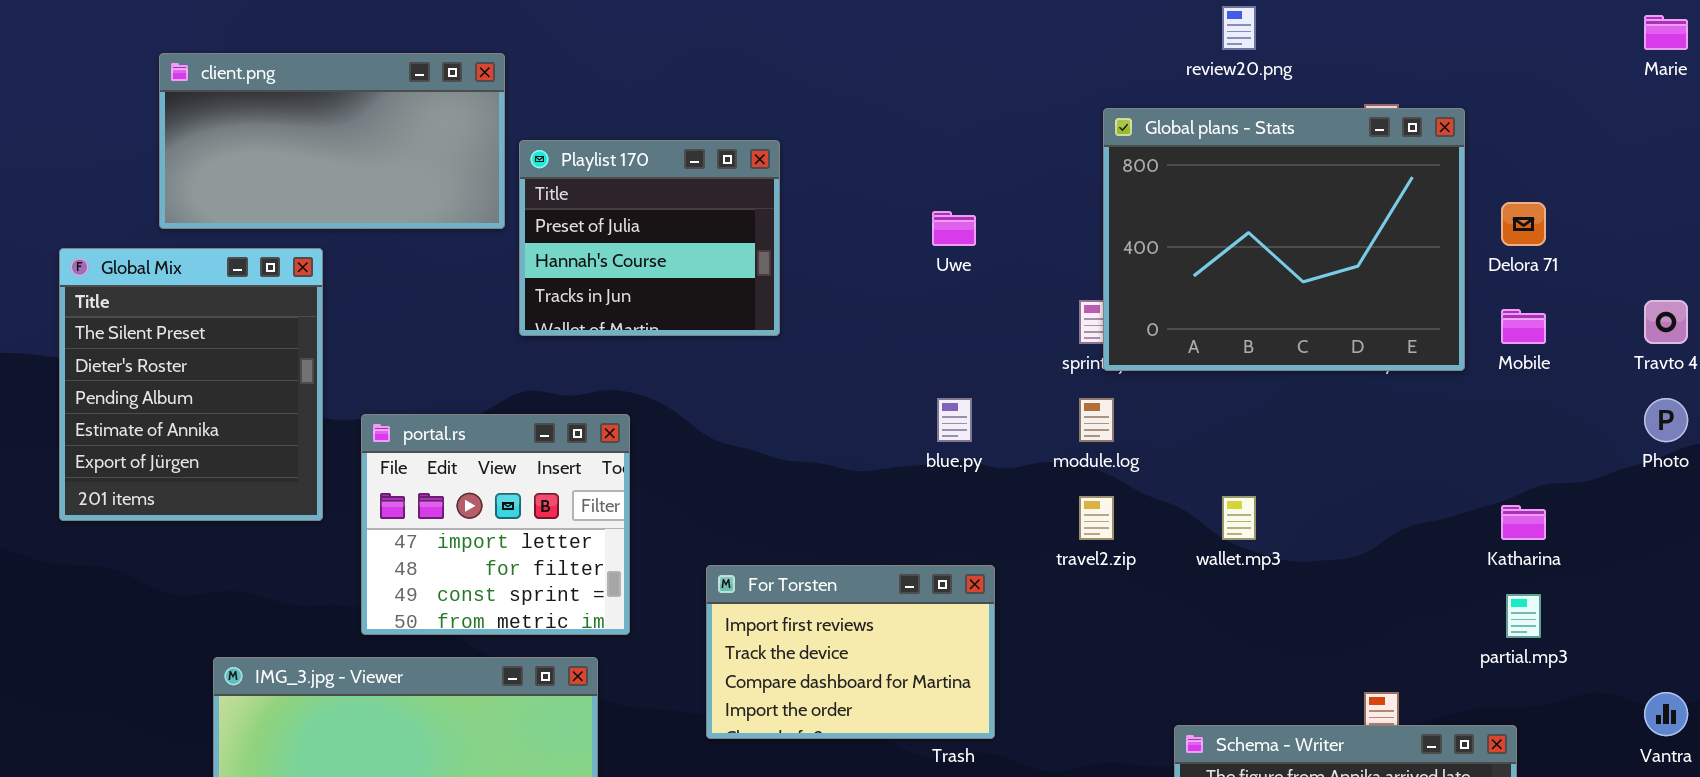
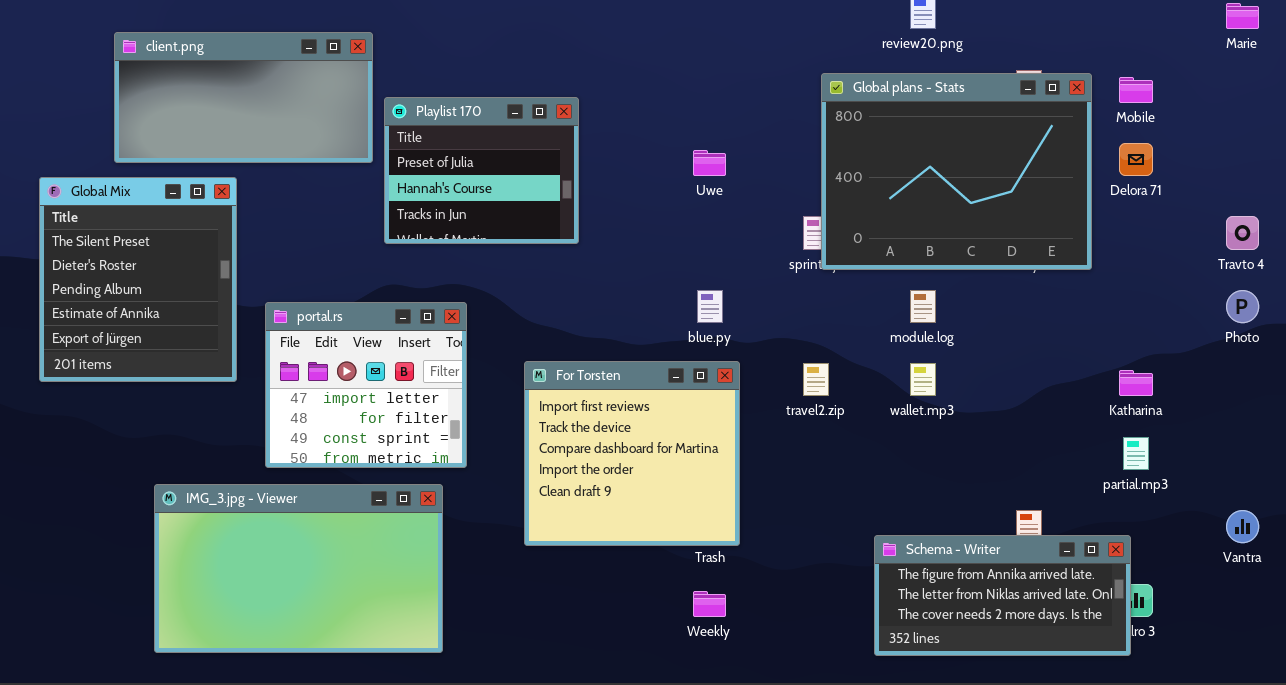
Mobile: [1501,309,1546,344] -> [1119,77,1153,103], moved
module.log: [1079,398,1114,442] -> [910,290,936,323], moved
For Torsten: [706,565,995,739] -> [524,361,740,546], resized

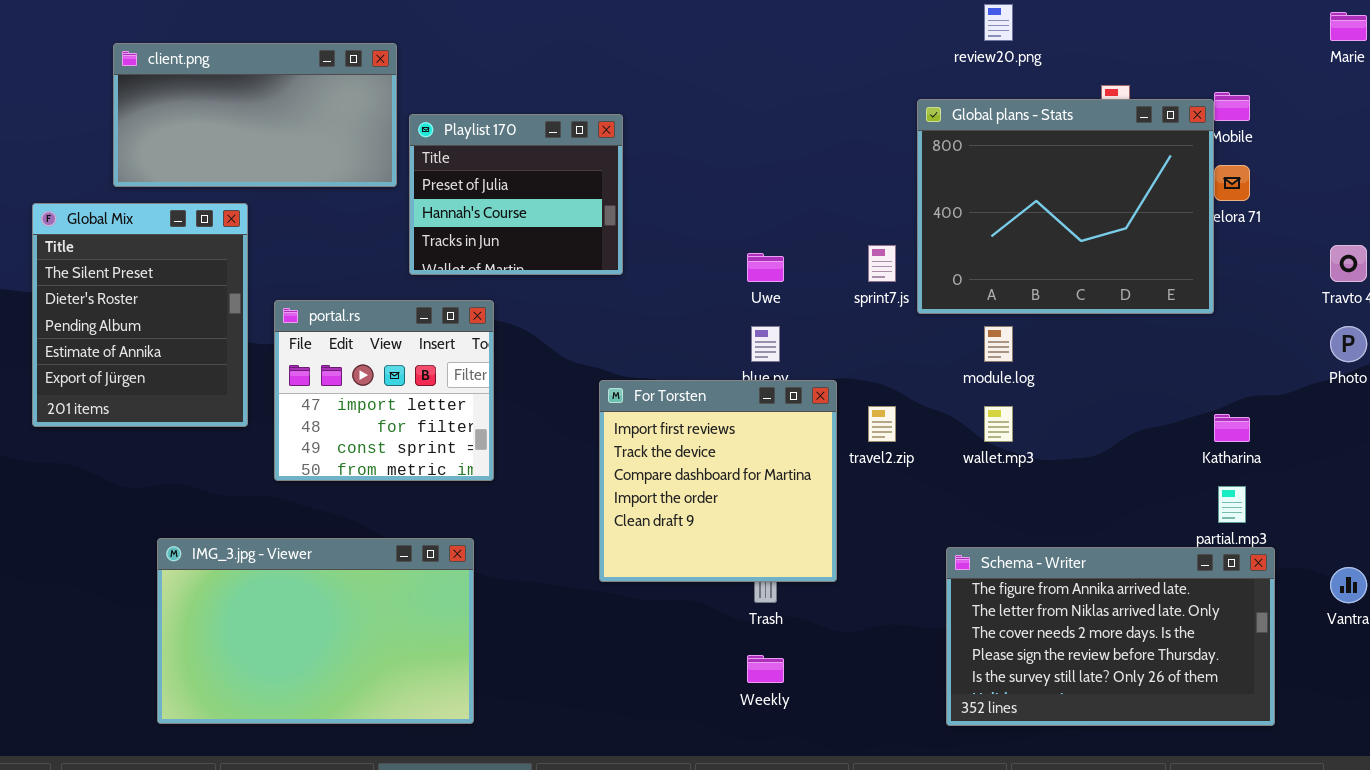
Global plans - Stats: [821,73,1092,270] -> [917,99,1214,314], moved
Uwe: [693,150,726,176] -> [747,253,784,282], moved
portal.rs: [265,302,467,468] -> [274,300,494,481], moved
For Torsten: [524,361,740,546] -> [599,380,837,582], moved
Schema - Writer: [874,535,1131,656] -> [946,547,1275,726], resized

